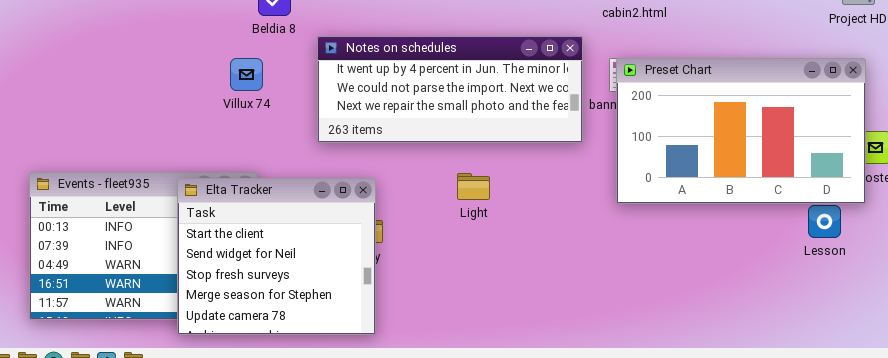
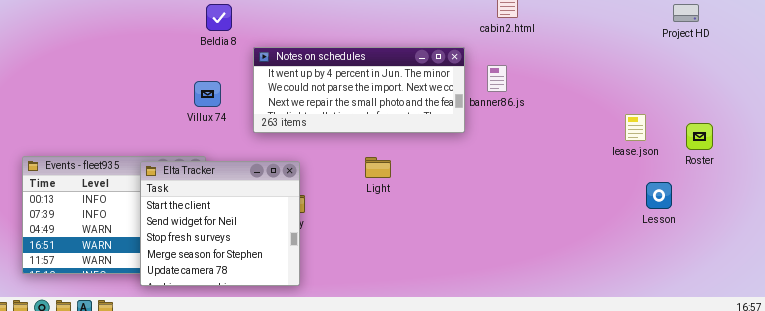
Villux 74: [230,58,263,91] -> [194,81,221,107], moved
Preset Chart: [616,58,866,204] -> none, closed

